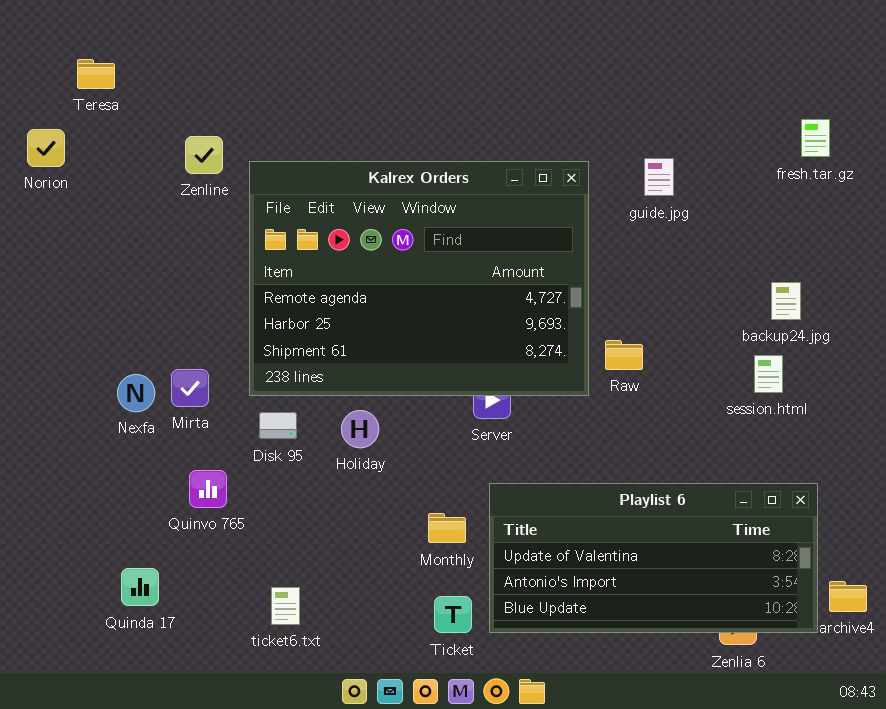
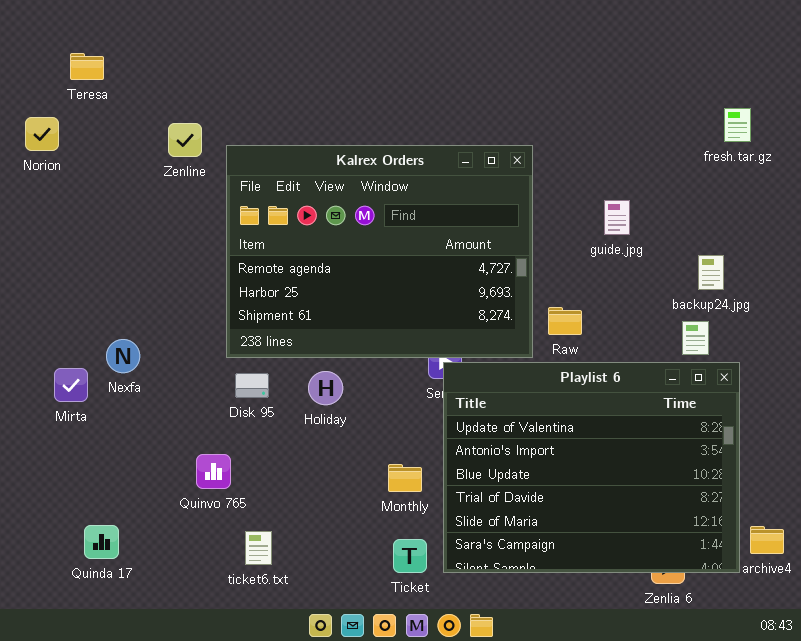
guide.jpg: [644,158,674,196] -> [604,200,630,235], moved
Mirta: [171,369,209,407] -> [54,368,88,402], moved
Quinvo 765: [189,470,227,508] -> [196,454,231,489], moved
Playlist 6: [489,483,818,633] -> [443,362,740,573], resized
Quinda 17: [121,568,159,606] -> [84,525,119,559], moved

